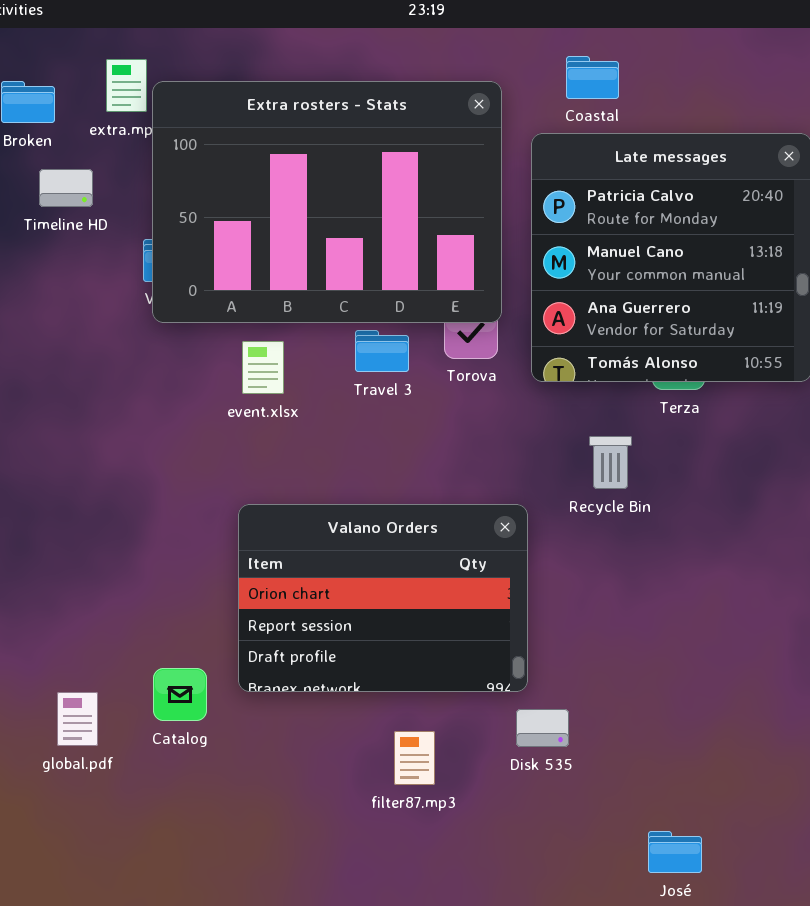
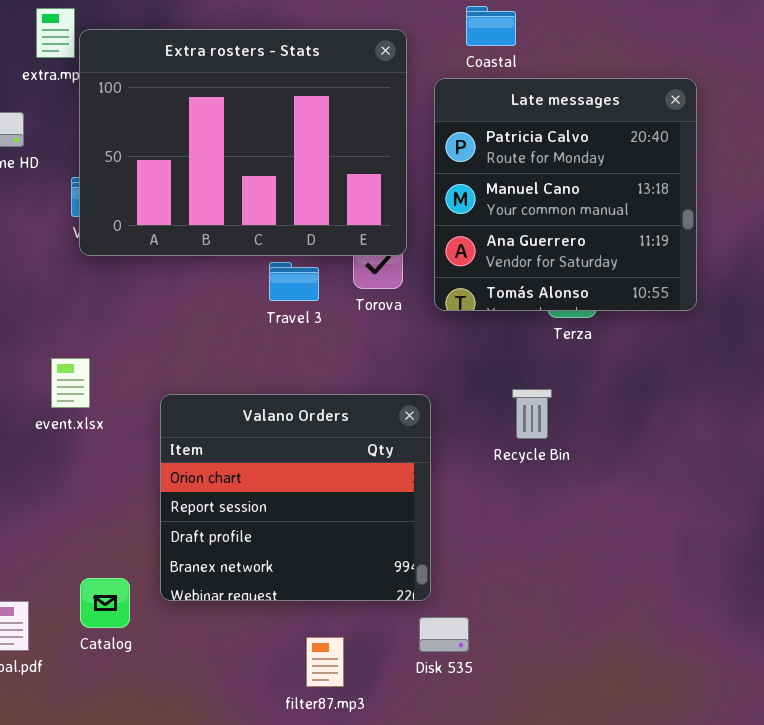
event.xlsx: [242,341,284,394] -> [51,358,90,408], moved
Recycle Bin: [589,436,632,489] -> [512,389,552,439], moved
Valano Orders: [238,504,528,692] -> [160,394,431,601], resized

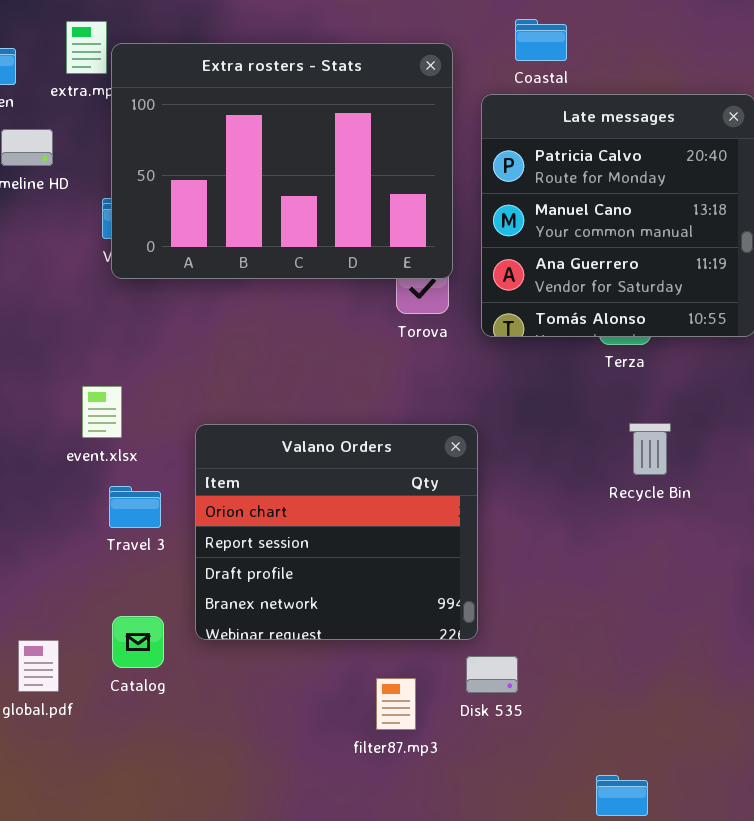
Travel 3: [269,262,319,301] -> [109,486,161,528], moved
Recycle Bin: [512,389,552,439] -> [629,423,671,475], moved
filter87.mp3: [306,637,344,687] -> [376,678,416,730], moved

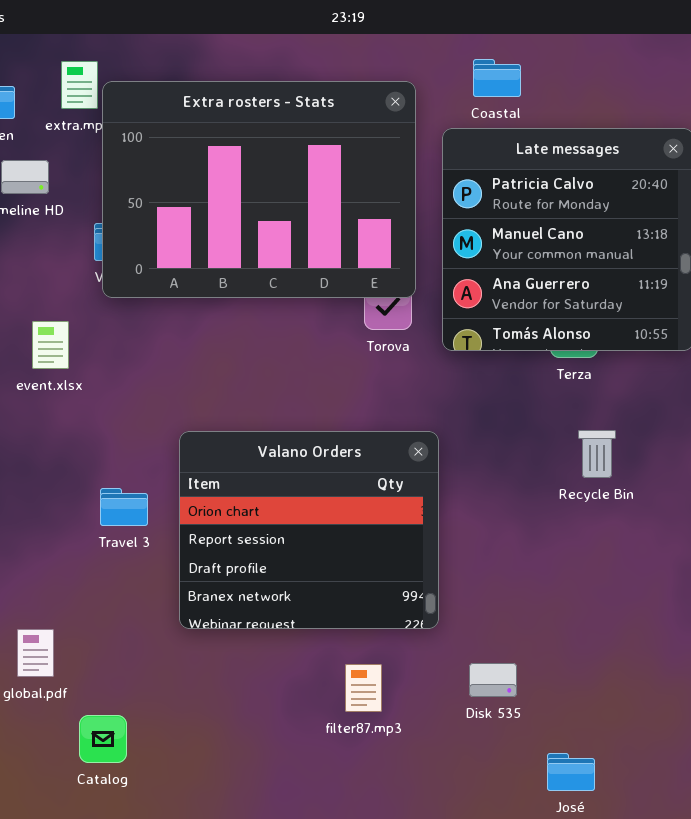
event.xlsx: [82,386,122,438] -> [32,321,69,369], moved
Catalog: [112,616,164,668] -> [79,715,127,763], moved
Disk 535: [466,656,518,693] -> [469,663,517,697], moved

